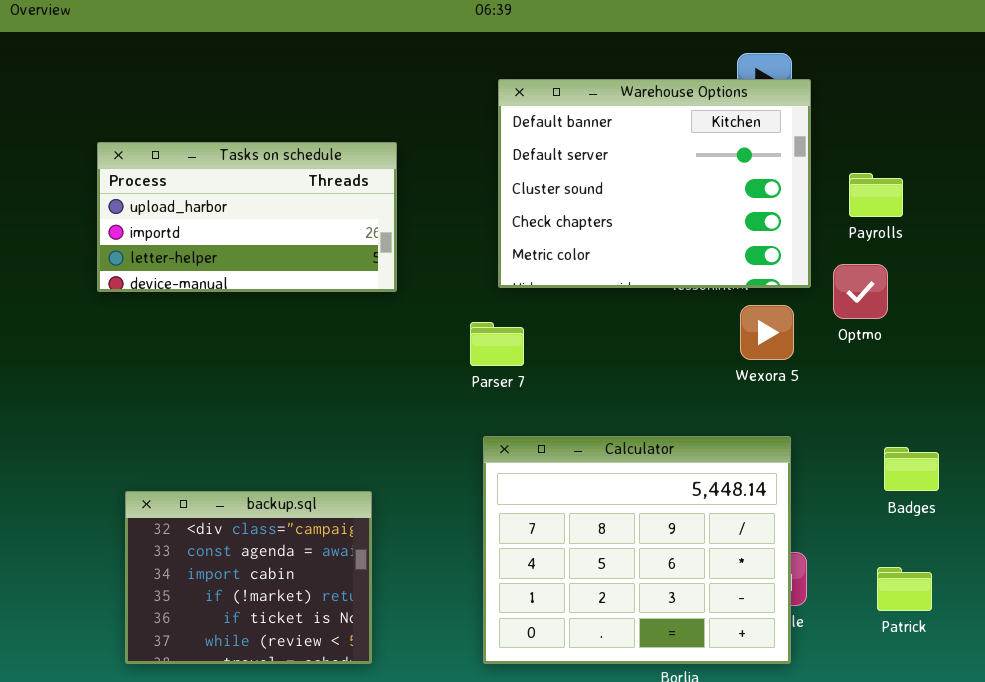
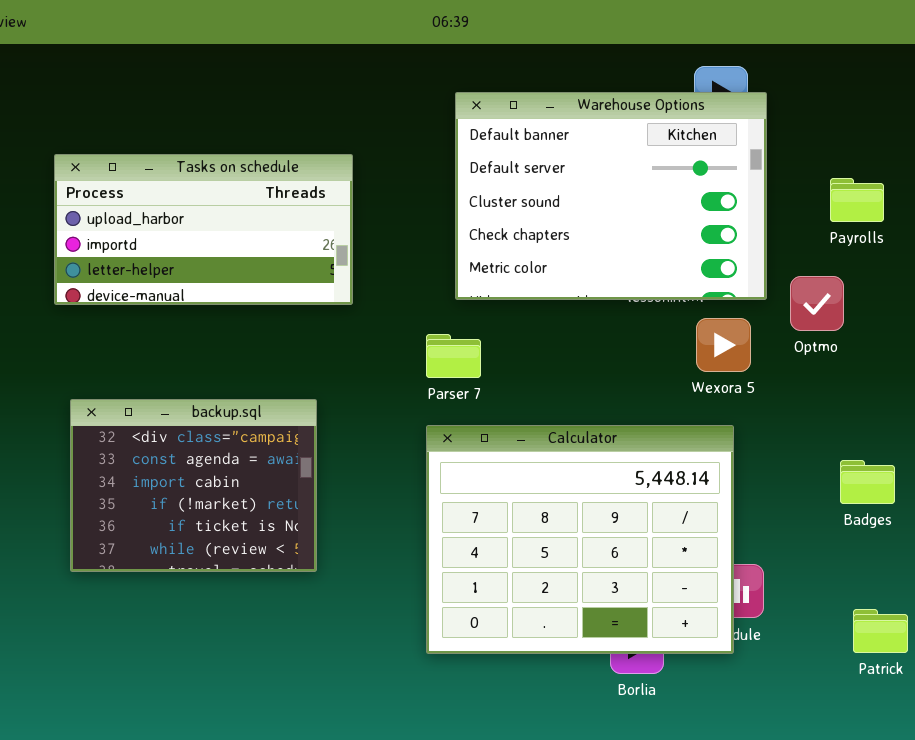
Payrolls: [849,173,903,217] -> [830,178,884,222], moved
Calculator: [483,436,791,664] -> [426,425,734,654], moved
backup.sql: [125,491,372,664] -> [70,399,317,572], moved
Patrick: [877,567,932,611] -> [853,609,908,653], moved

